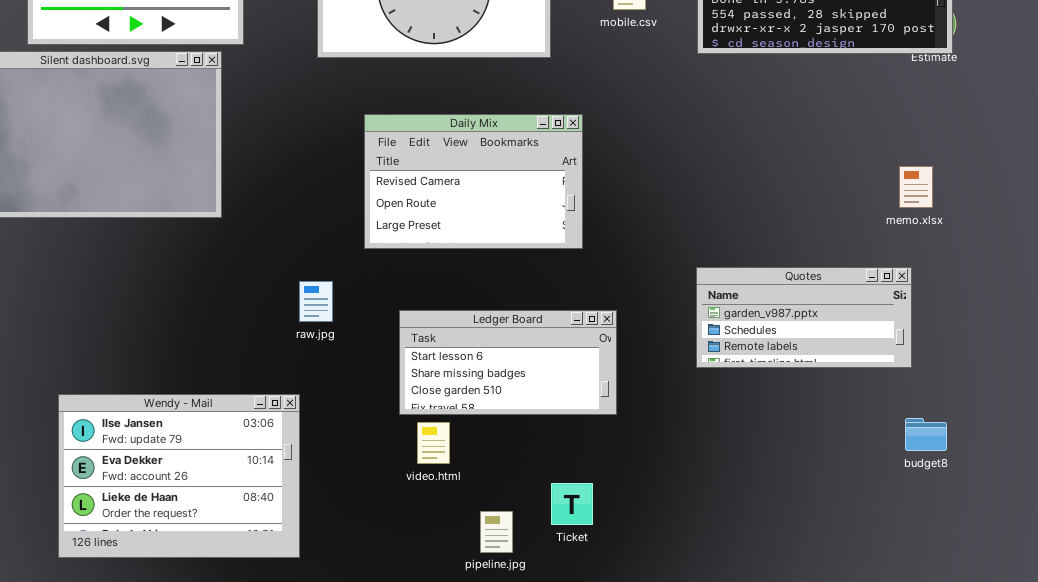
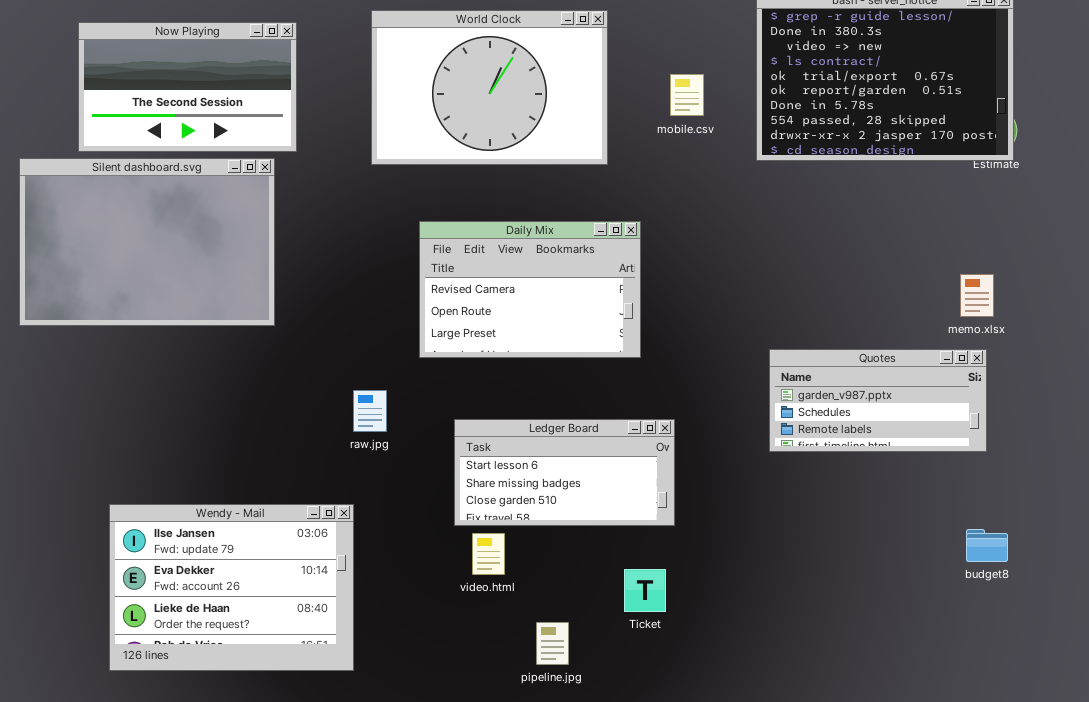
Quotes: [696,267,912,368] -> [769,349,987,452], moved
Ticket: [551,483,593,525] -> [624,569,666,612], moved

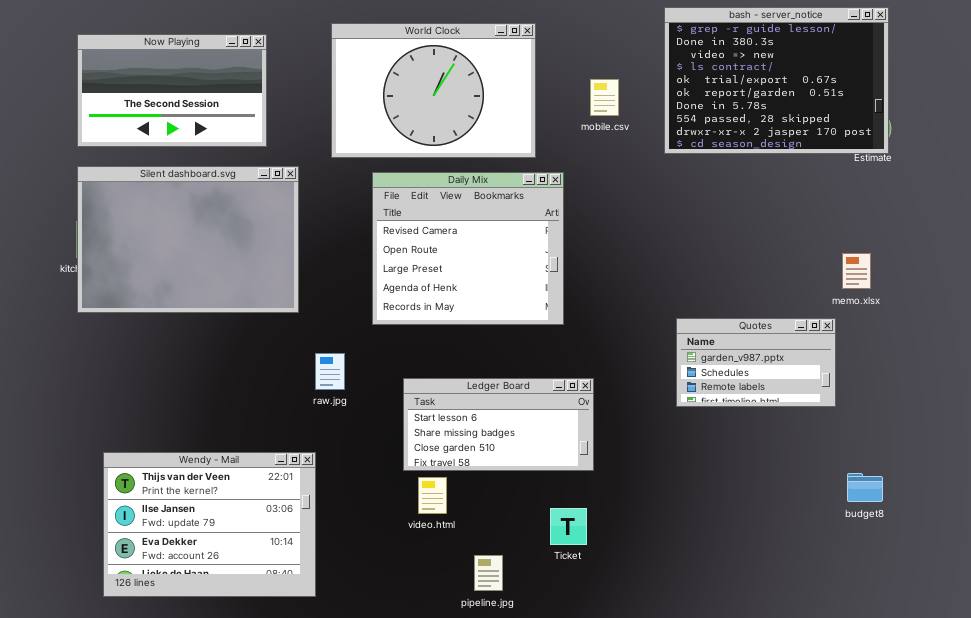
Silent dashboard.svg: [19,158,275,326] -> [77,166,299,313], moved
Daily Mix: [419,221,641,358] -> [372,172,564,325], resized
Quotes: [769,349,987,452] -> [676,318,836,407], resized
Wendy - Mail: [109,504,354,671] -> [103,452,316,597], scrolled up 1 row

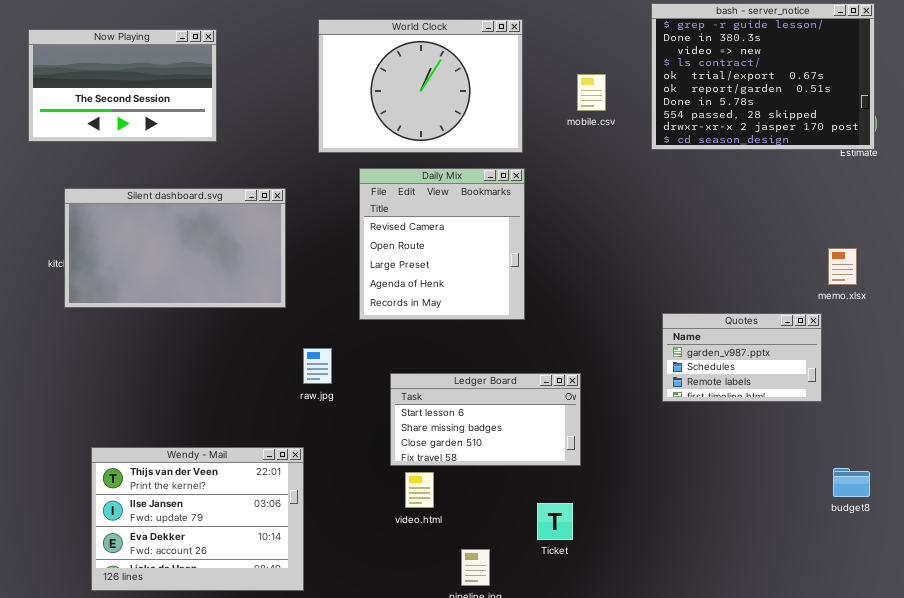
Now Playing: [77,34,267,147] -> [28,29,217,142], moved
Silent dashboard.svg: [77,166,299,313] -> [64,188,286,308], resized
Daily Mix: [372,172,564,325] -> [359,168,525,320], resized

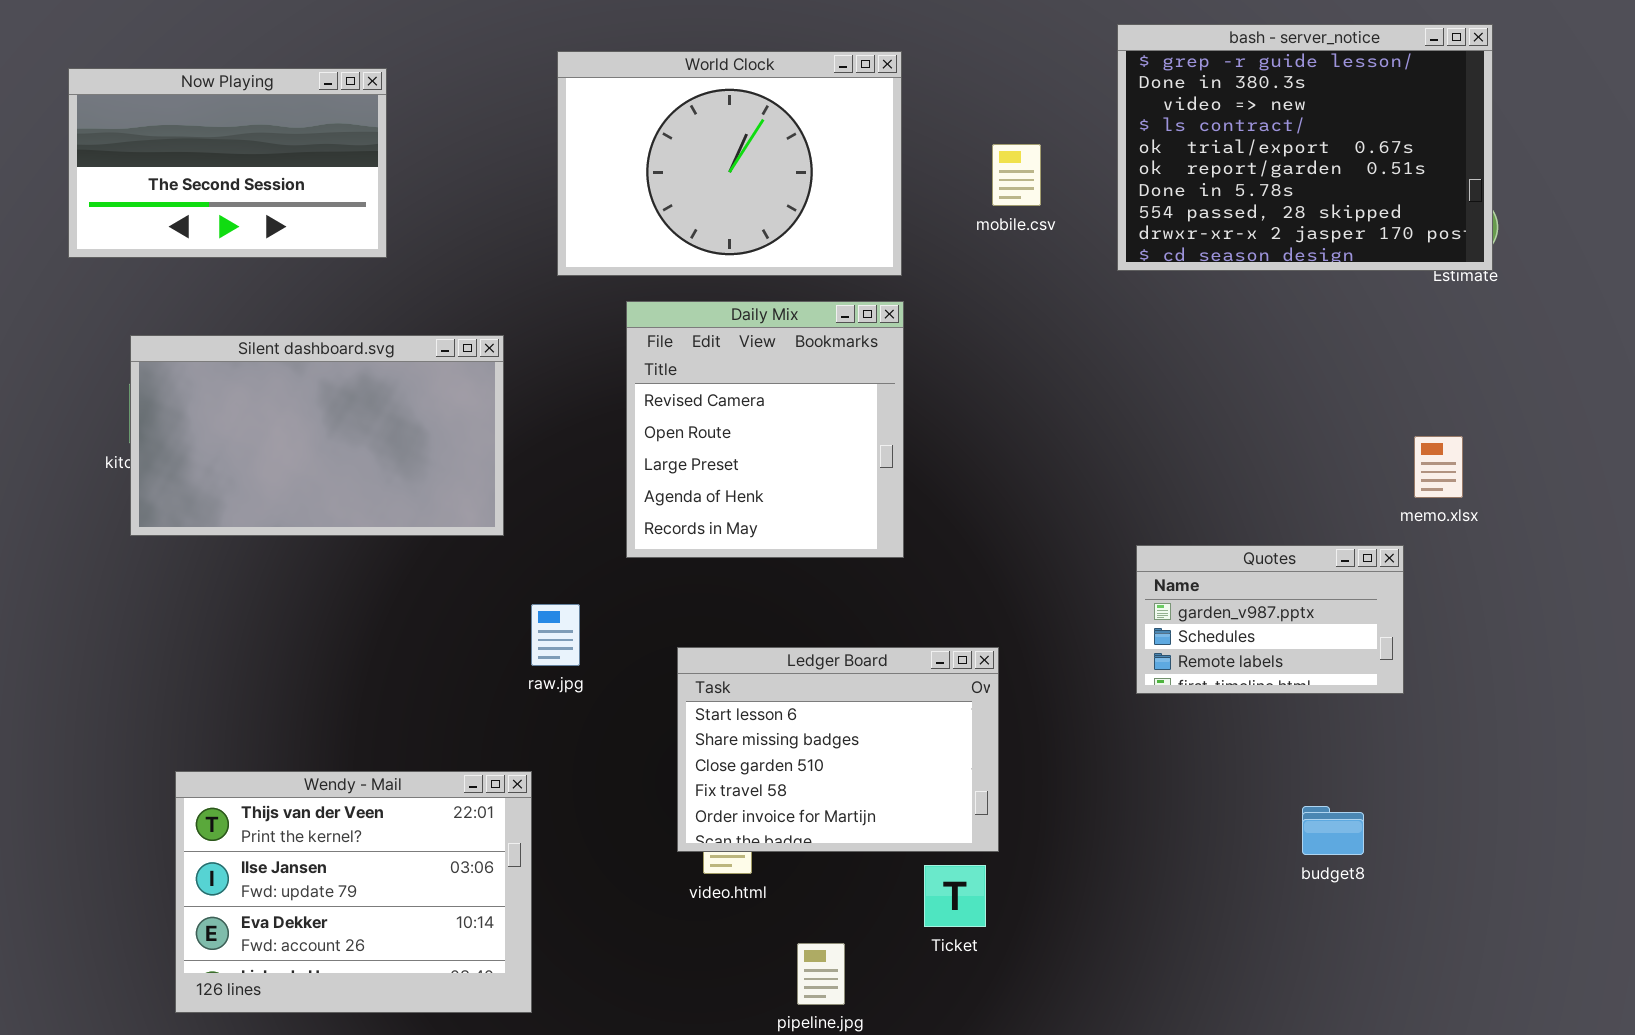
Ledger Board: [390,373,581,466] -> [677,647,999,852], resized
budget8: [833,468,870,497] -> [1302,806,1364,855], moved

